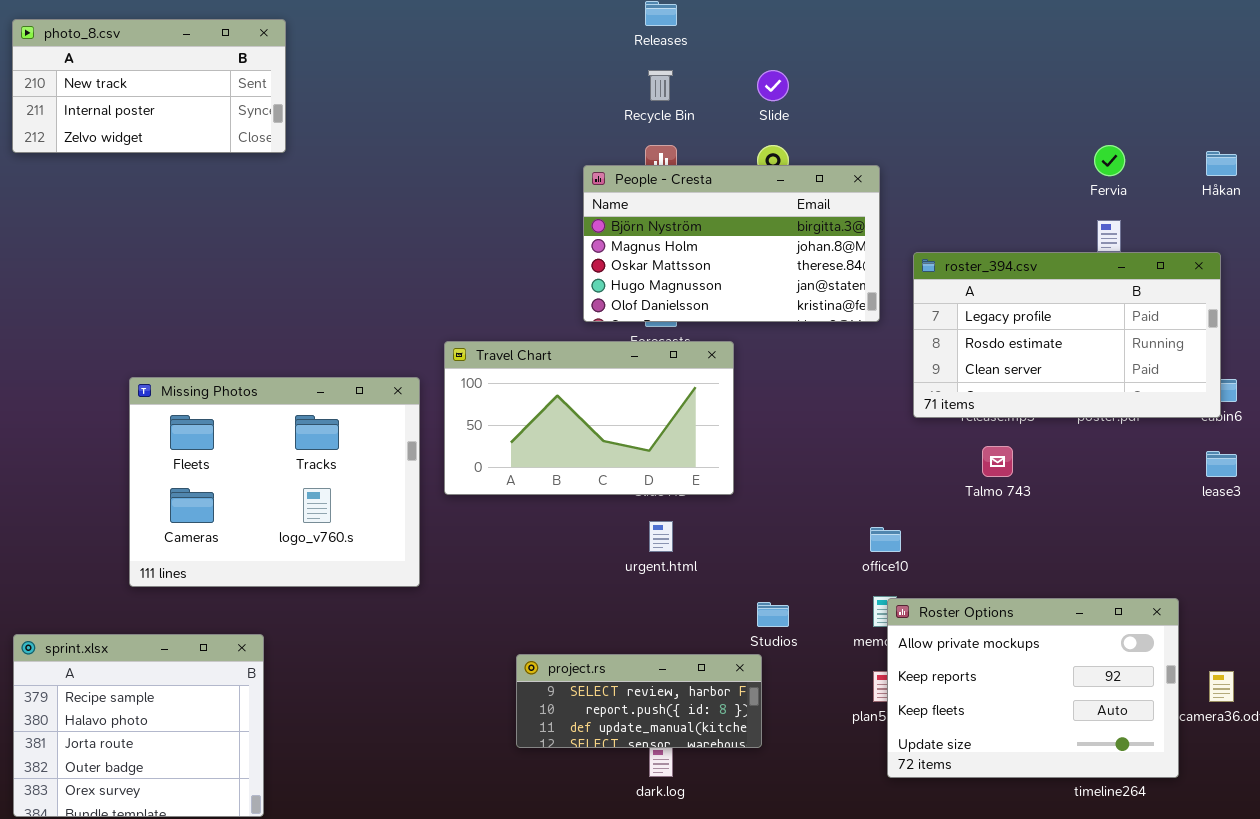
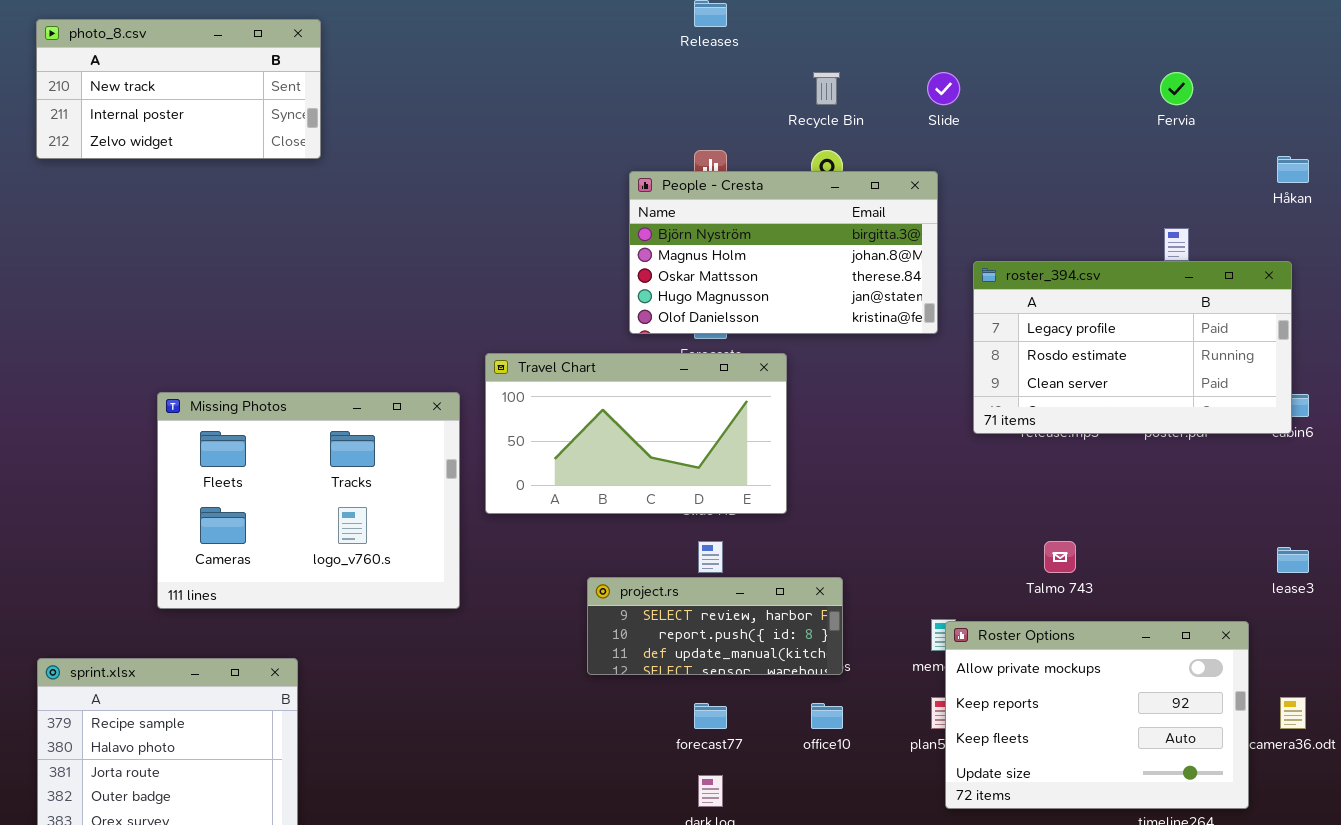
Recycle Bin: [648,70,673,101] -> [813,72,840,105], moved
Slide: [757,70,789,101] -> [927,72,960,105], moved
Fervia: [1094,145,1125,176] -> [1160,72,1193,105], moved
Talmo 743: [982,446,1013,477] -> [1044,541,1076,573], moved
lease3: [1206,451,1237,477] -> [1277,547,1309,573], moved
office10: [870,527,901,552] -> [811,703,843,729], moved
project.rs: [516,654,762,748] -> [587,577,843,675], moved

